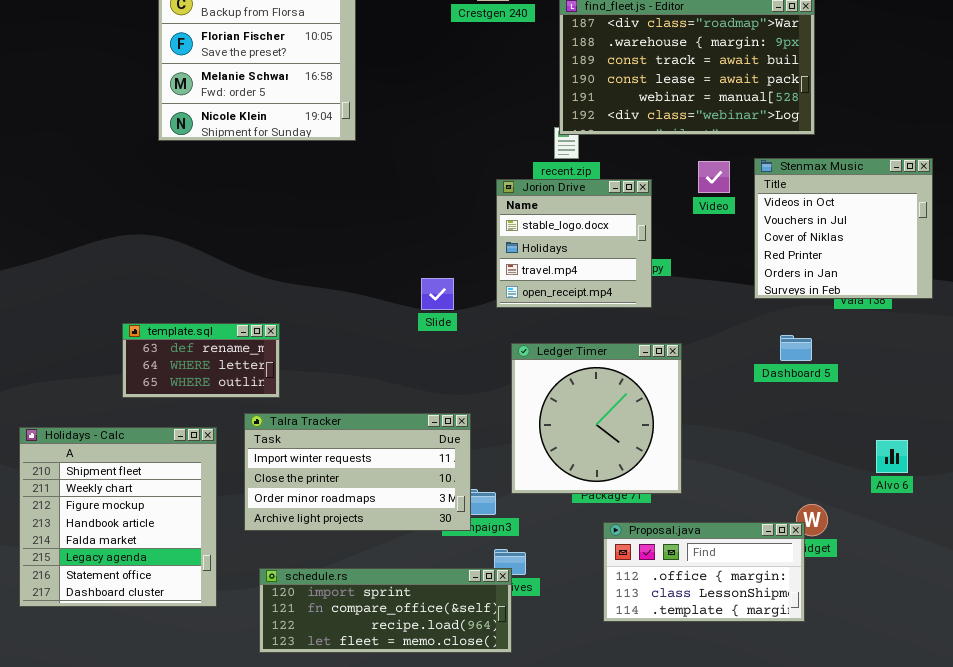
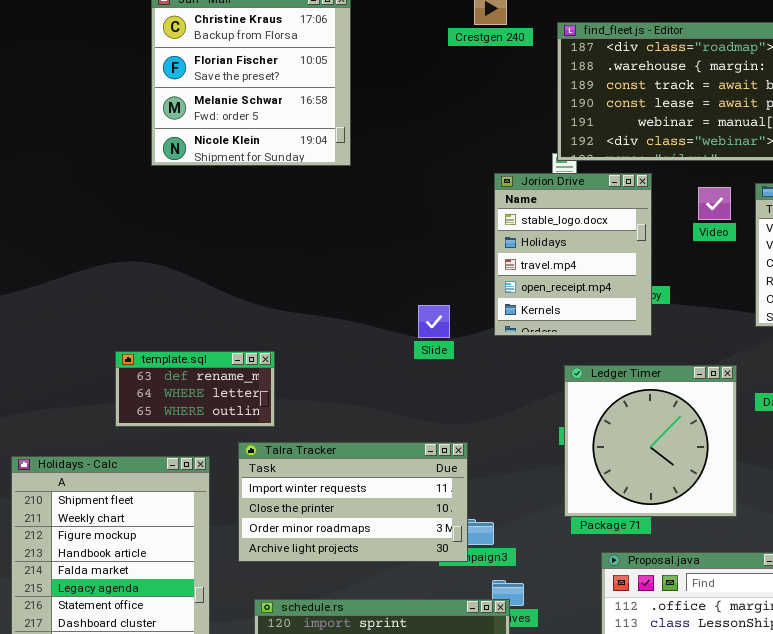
Jorion Drive: [496,179,652,308] -> [494,173,652,336], resized
Ledger Timer: [511,343,682,494] -> [564,365,737,517], moved

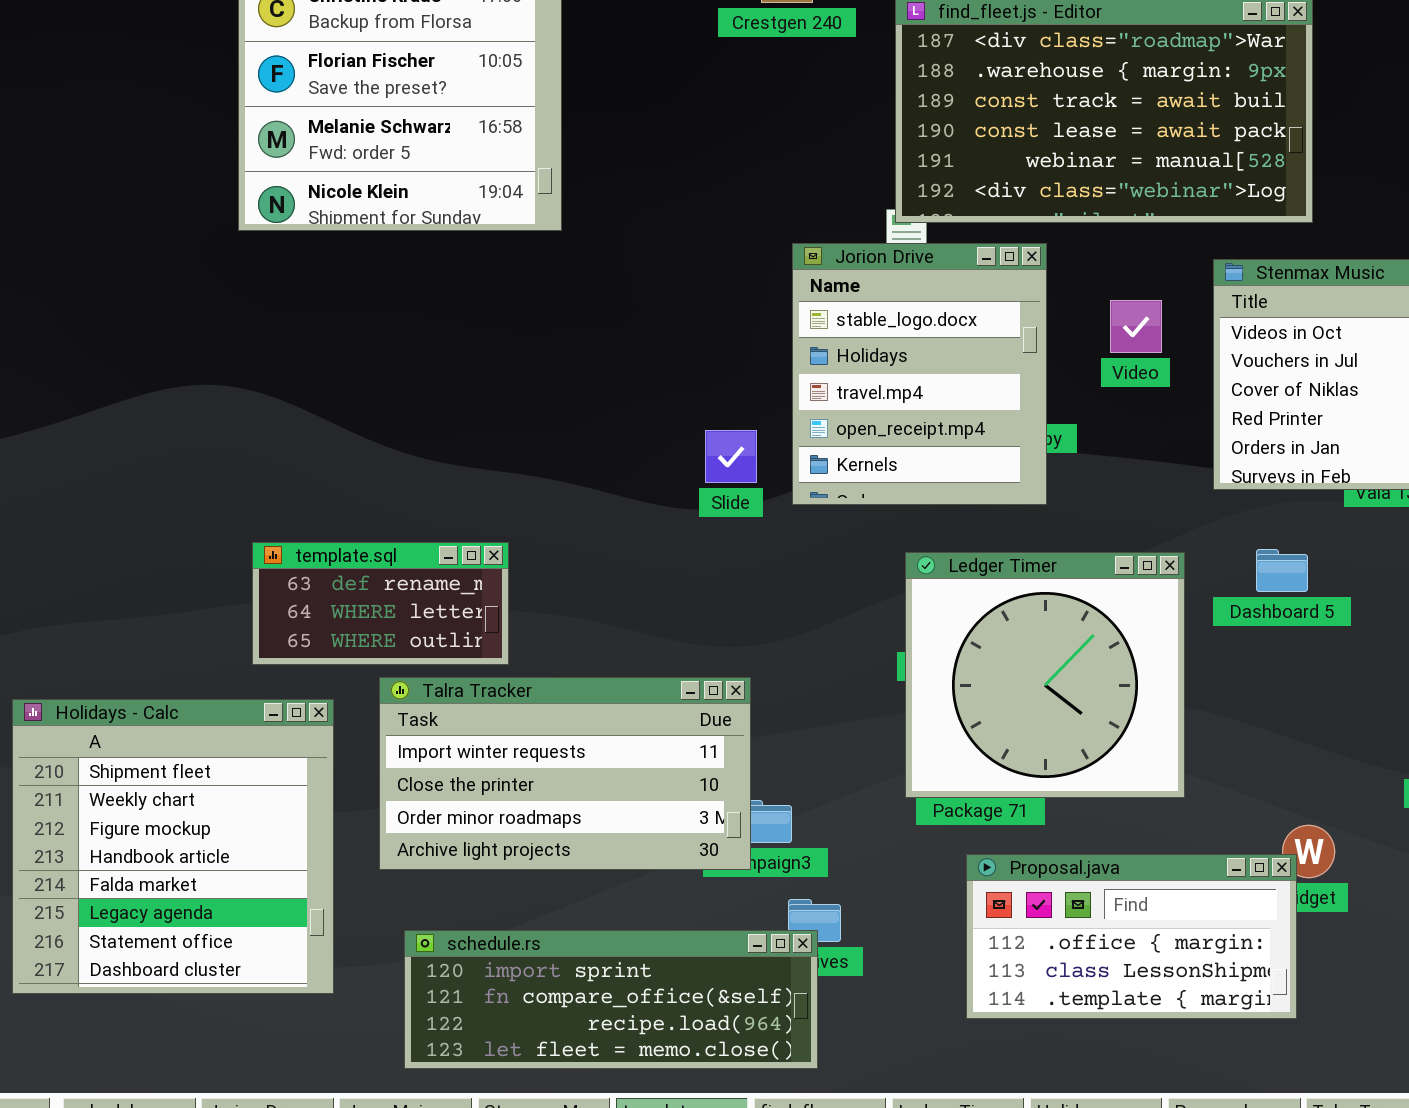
Video: [698,187,731,220] -> [1110,300,1162,353], moved
Slide: [418,305,450,338] -> [705,430,757,483], moved
template.sql: [115,351,275,427] -> [252,542,509,665], moved

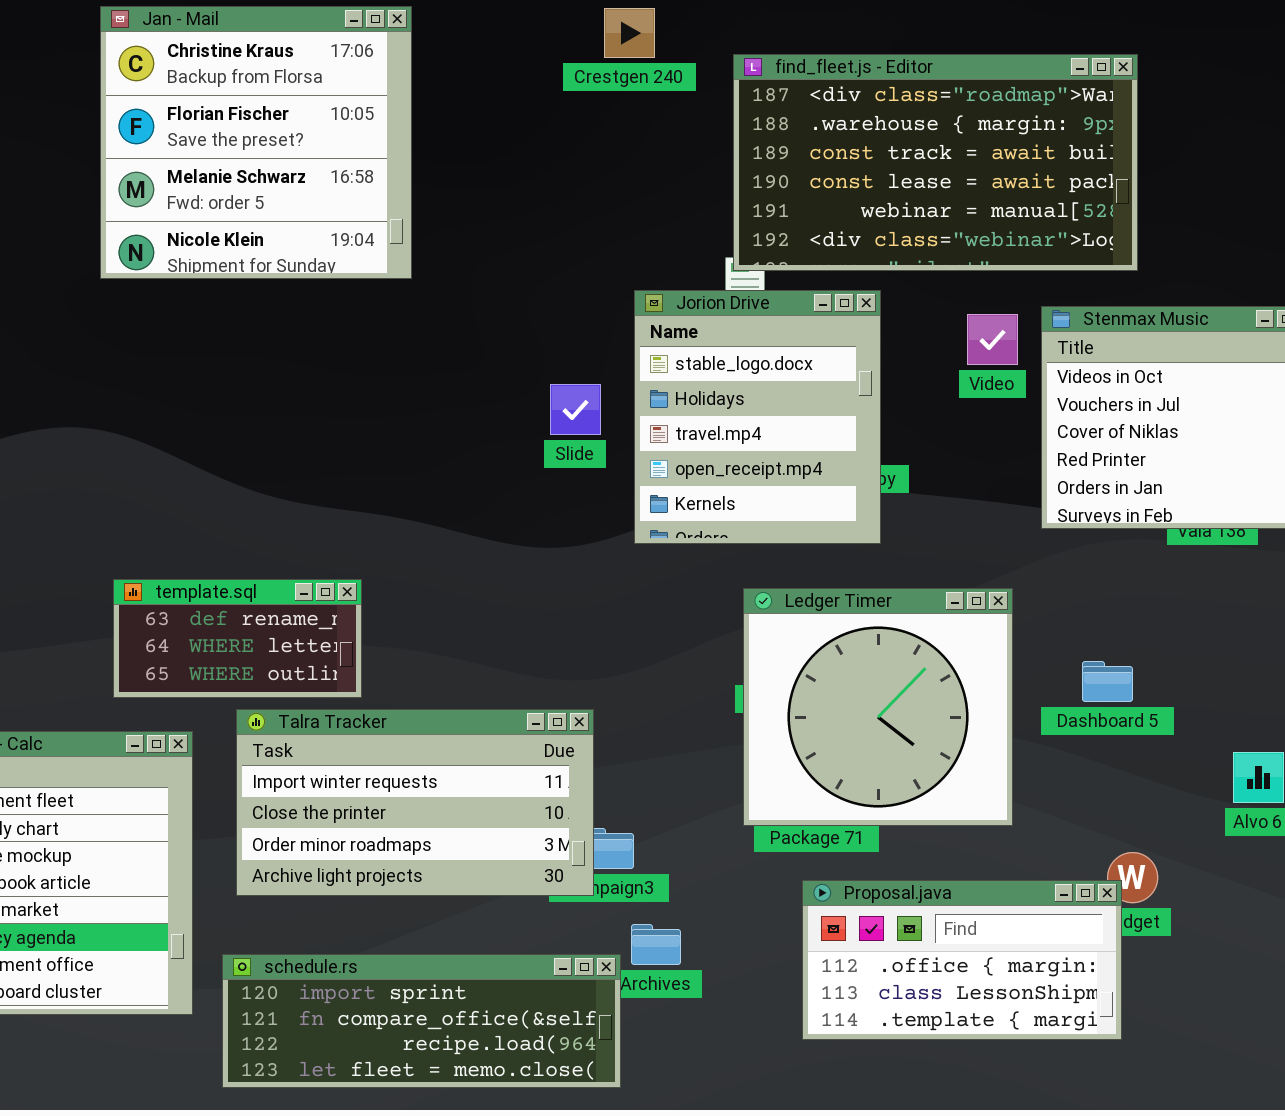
Video: [1110,300,1162,353] -> [967,314,1018,365], moved
Slide: [705,430,757,483] -> [550,384,601,435], moved
Dashboard 5: [1256,549,1308,592] -> [1082,661,1133,702], moved
schedule.rs: [404,930,818,1069] -> [222,954,621,1088], moved

